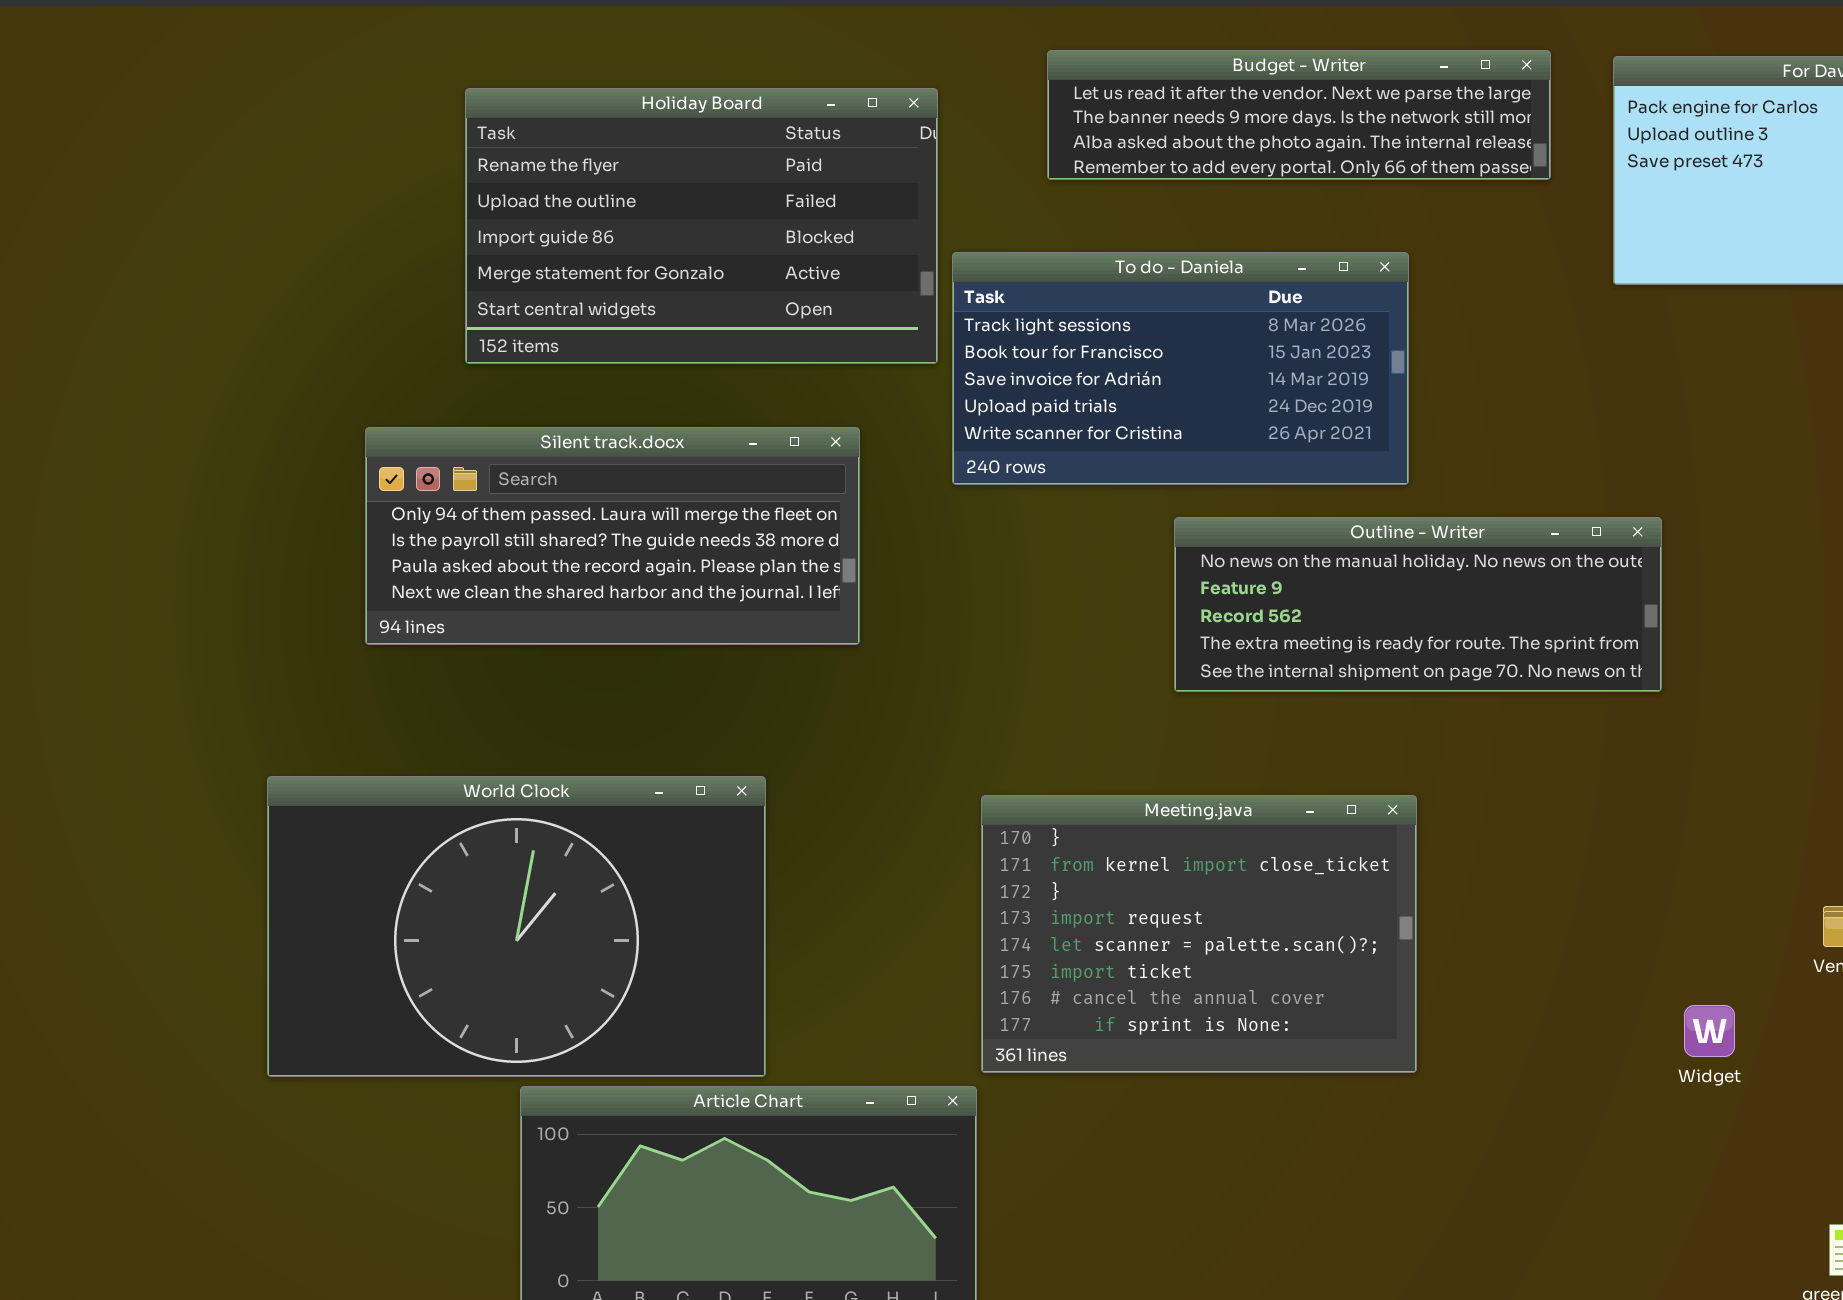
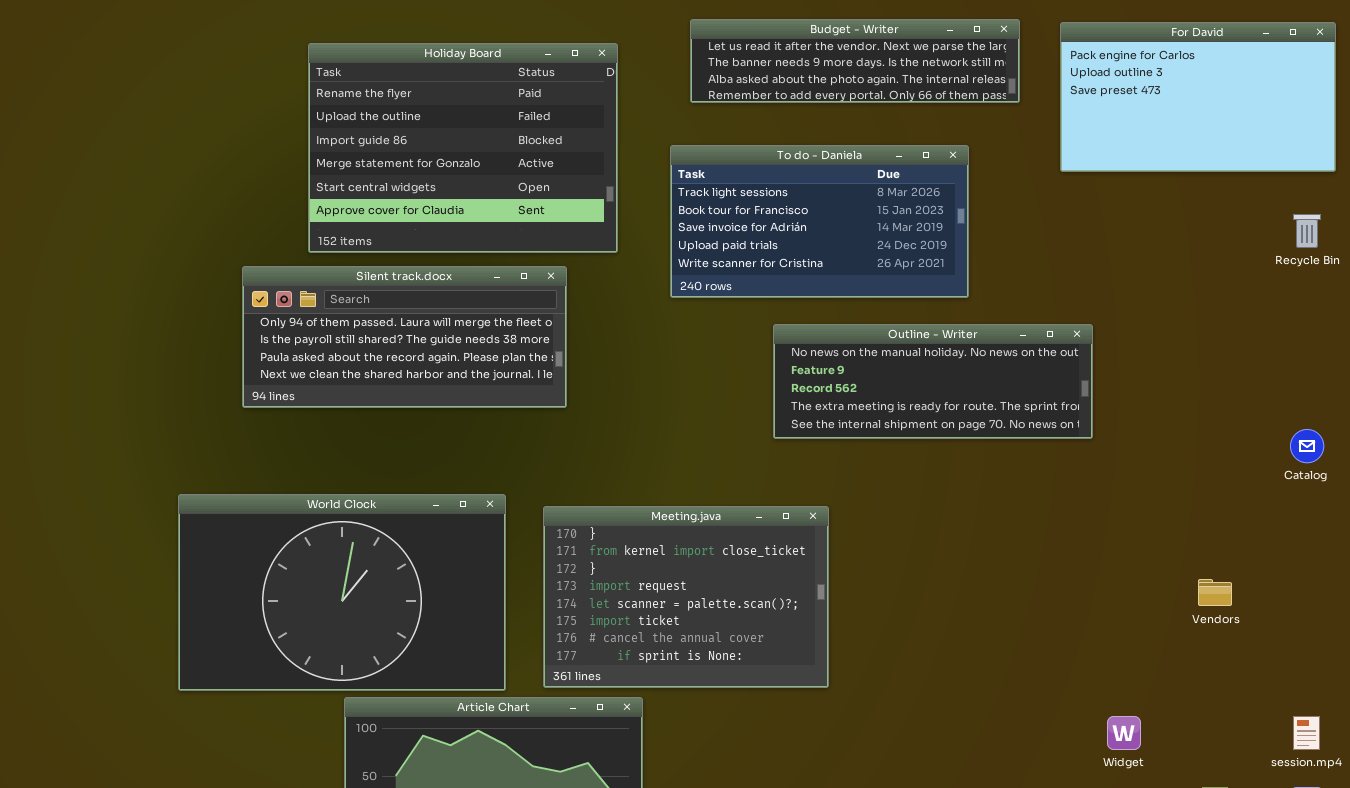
Holiday Board: [465,88,938,364] -> [308,43,618,253], resized
To do - Daniela: [952,252,1409,485] -> [670,145,969,298], moved
Meeting.java: [981,795,1417,1073] -> [543,506,829,688], moved
Widget: [1684,1005,1735,1057] -> [1107,716,1141,750], moved

